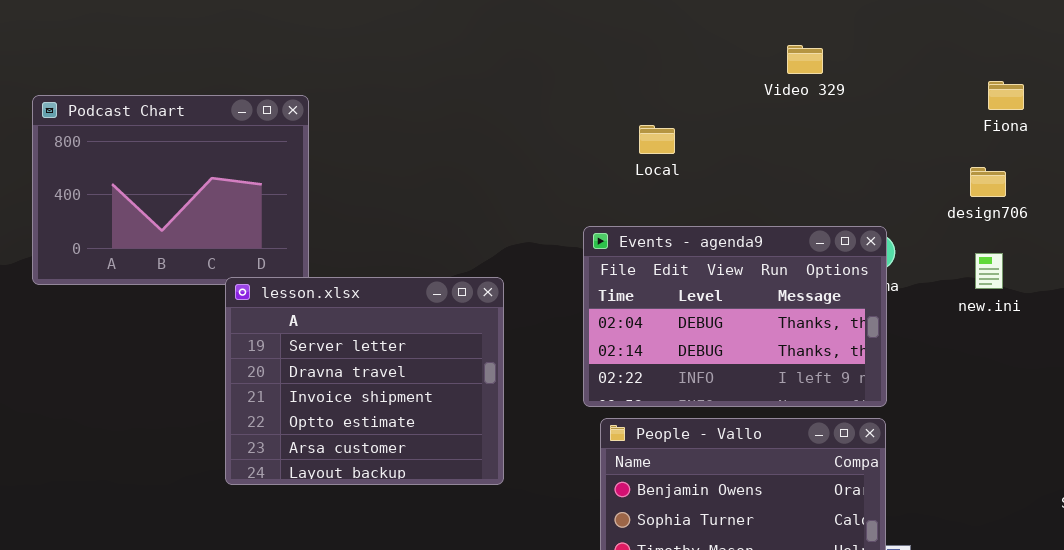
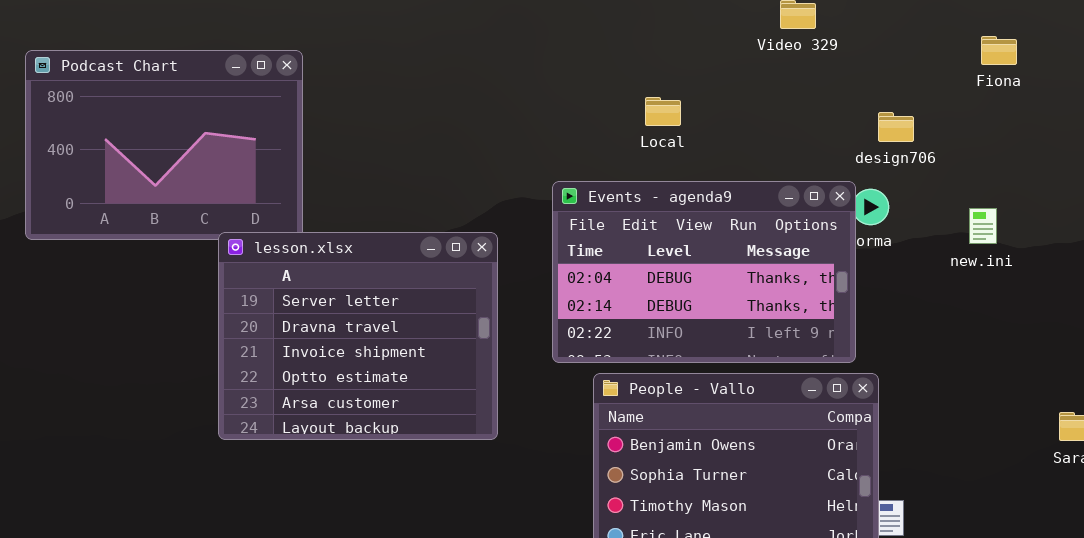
Local: [639,125,675,154] -> [645,97,681,126], moved
design706: [970,167,1006,197] -> [878,112,914,142], moved
Events - agenda9: [583,226,887,407] -> [552,181,856,363], moved

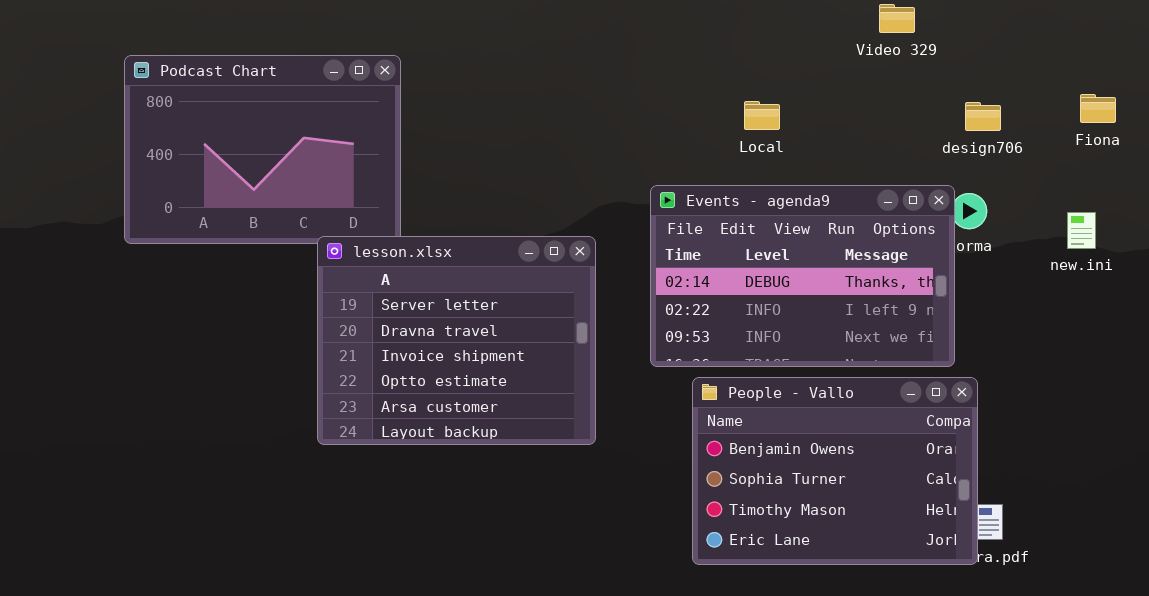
Fiona: [981,36,1017,65] -> [1080,94,1116,123], moved
design706: [878,112,914,142] -> [965,102,1001,131], moved
Events - agenda9: [552,181,856,363] -> [650,185,955,367], scrolled down 1 row

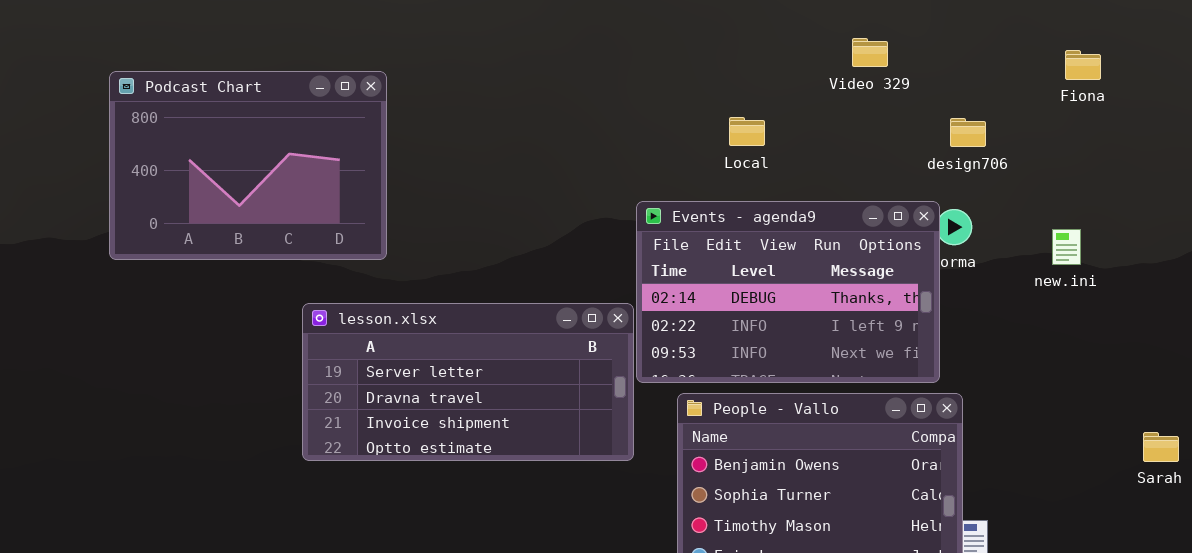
Video 329: [879,4,915,33] -> [852,38,888,67], moved
Fiona: [1080,94,1116,123] -> [1065,50,1101,80], moved
lesson.xlsx: [317,236,596,445] -> [302,303,634,461], resized

